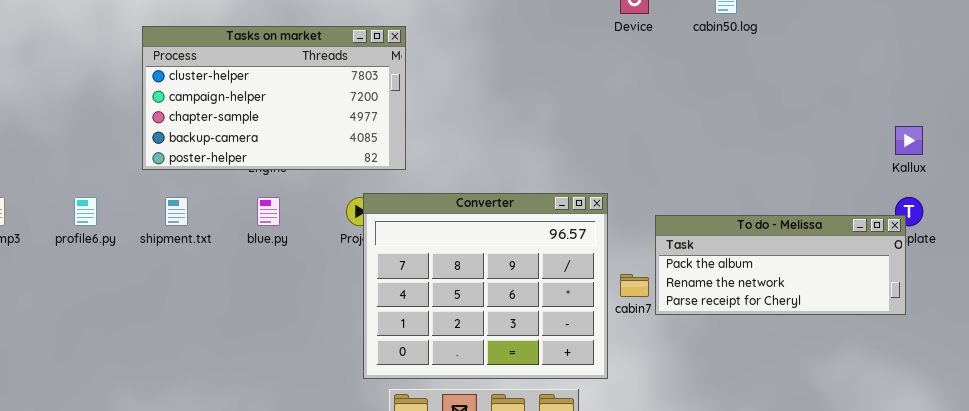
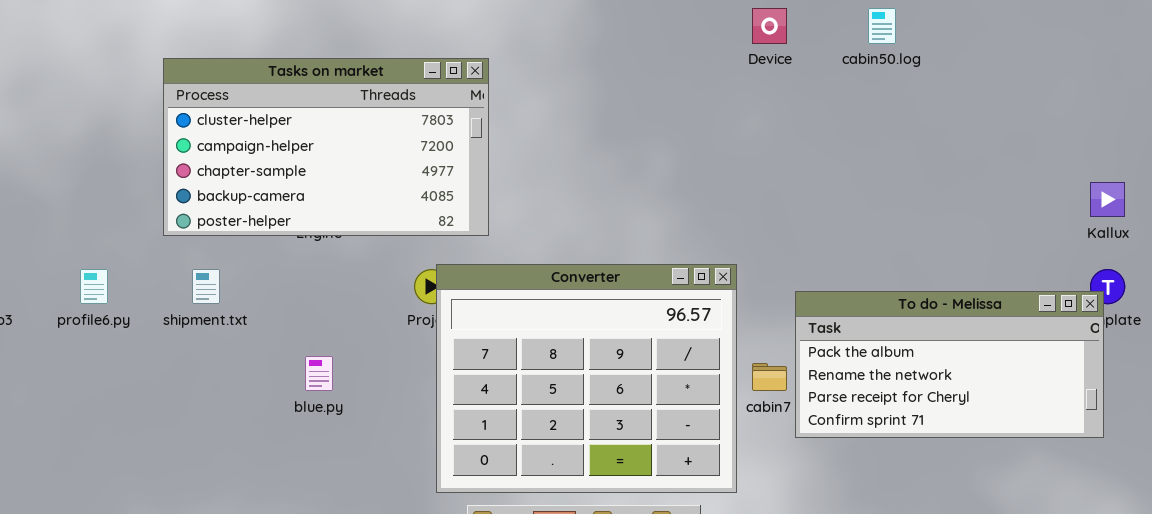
blue.py: [257,197,280,226] -> [305,356,333,391], moved
To do - Melissa: [655,215,906,315] -> [795,291,1104,438], resized

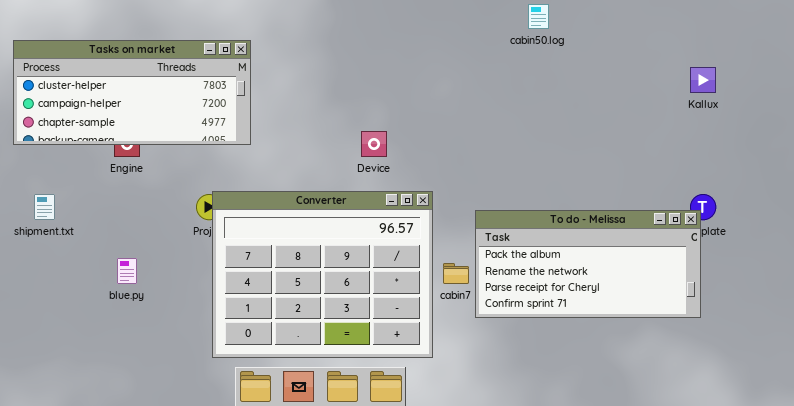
Device: [752,8,787,44] -> [361,131,387,157], moved
Tasks on market: [163,58,489,236] -> [13,40,251,145], resized
Kallux: [1090,182,1125,217] -> [690,67,716,93], moved

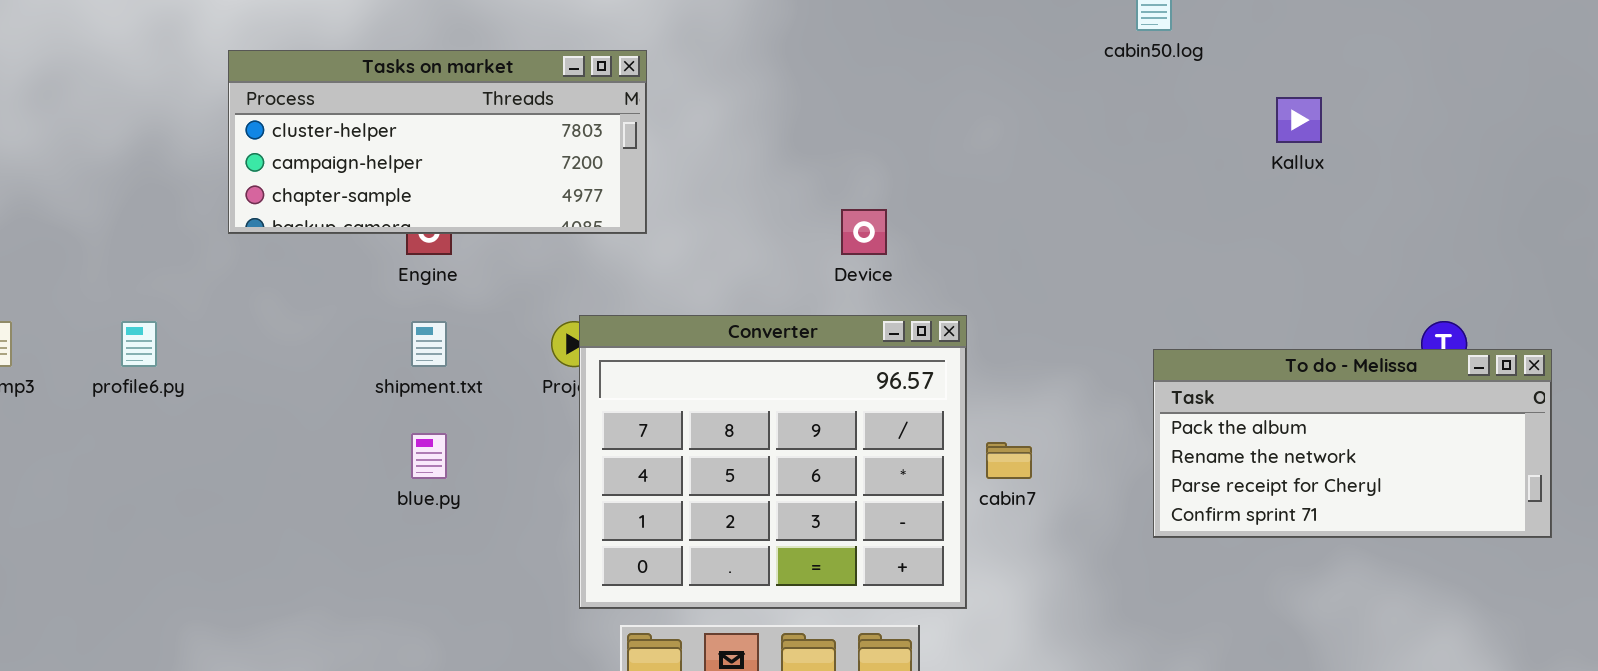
Kallux: [690,67,716,93] -> [1276,97,1322,143], moved
shipment.txt: [34,194,55,220] -> [411,321,447,367], moved
To do - Melissa: [475,210,701,318] -> [1153,349,1552,538], moved

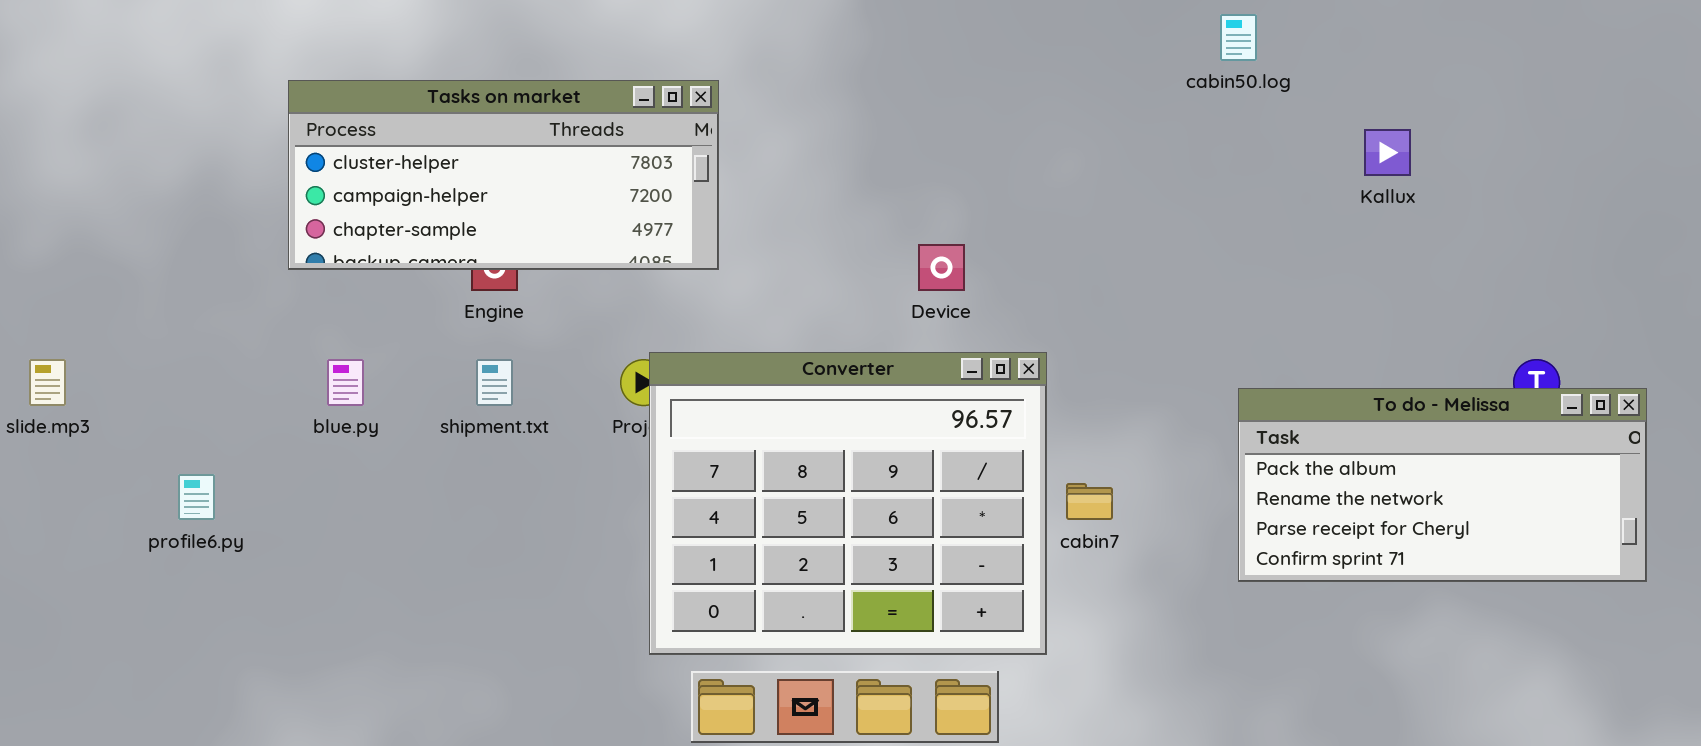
profile6.py: [121,321,157,367] -> [178,474,215,520], moved
blue.py: [411,433,447,479] -> [327,359,364,406], moved

